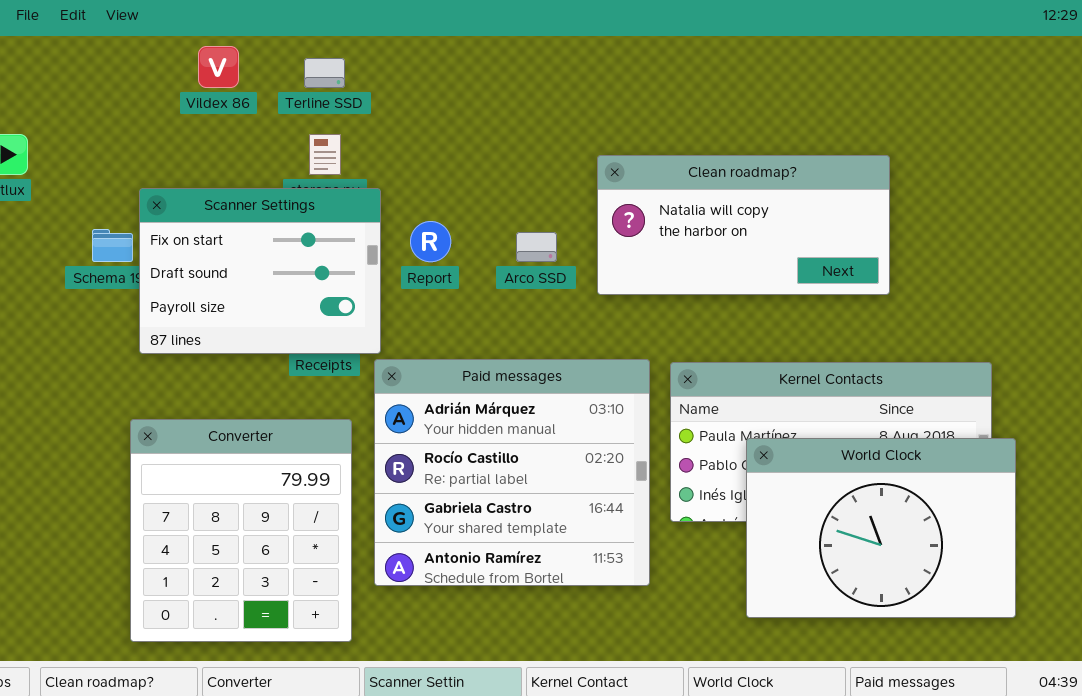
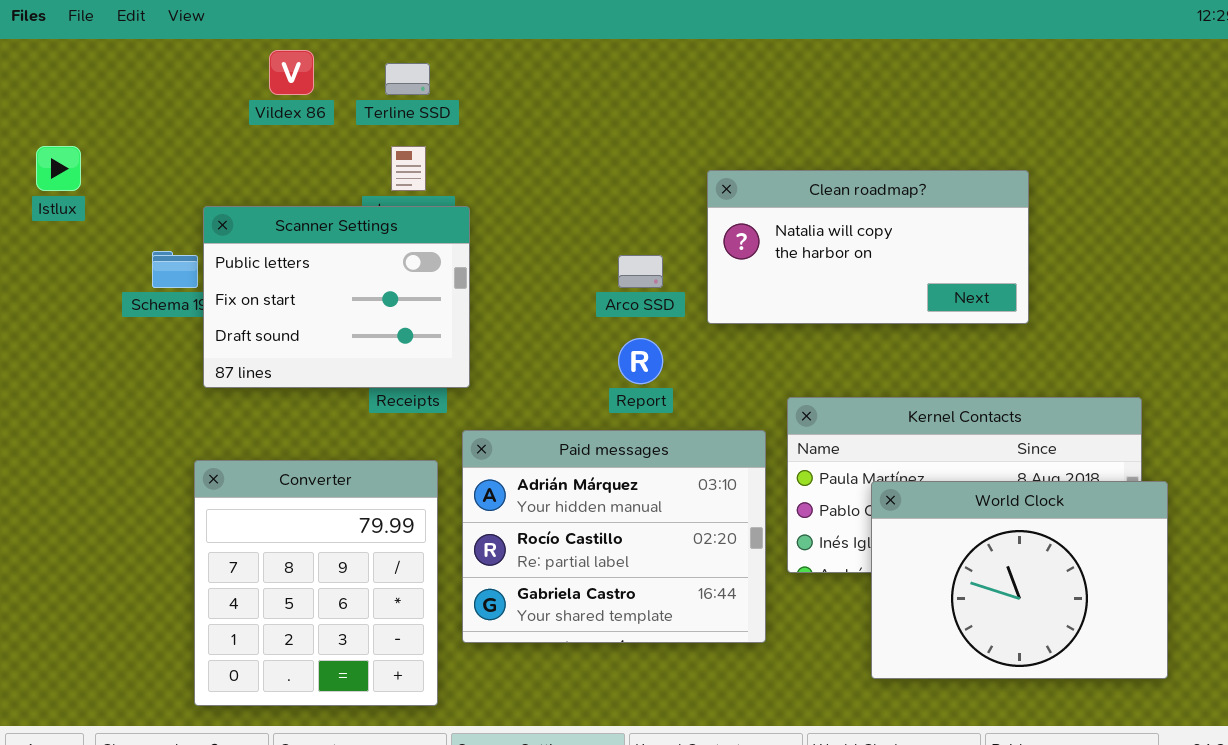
Scanner Settings: [139,188,381,354] -> [203,206,470,388], scrolled up 1 row
Report: [410,221,451,262] -> [618,338,663,384], moved
Paid messages: [374,359,650,586] -> [462,430,766,643], resized

